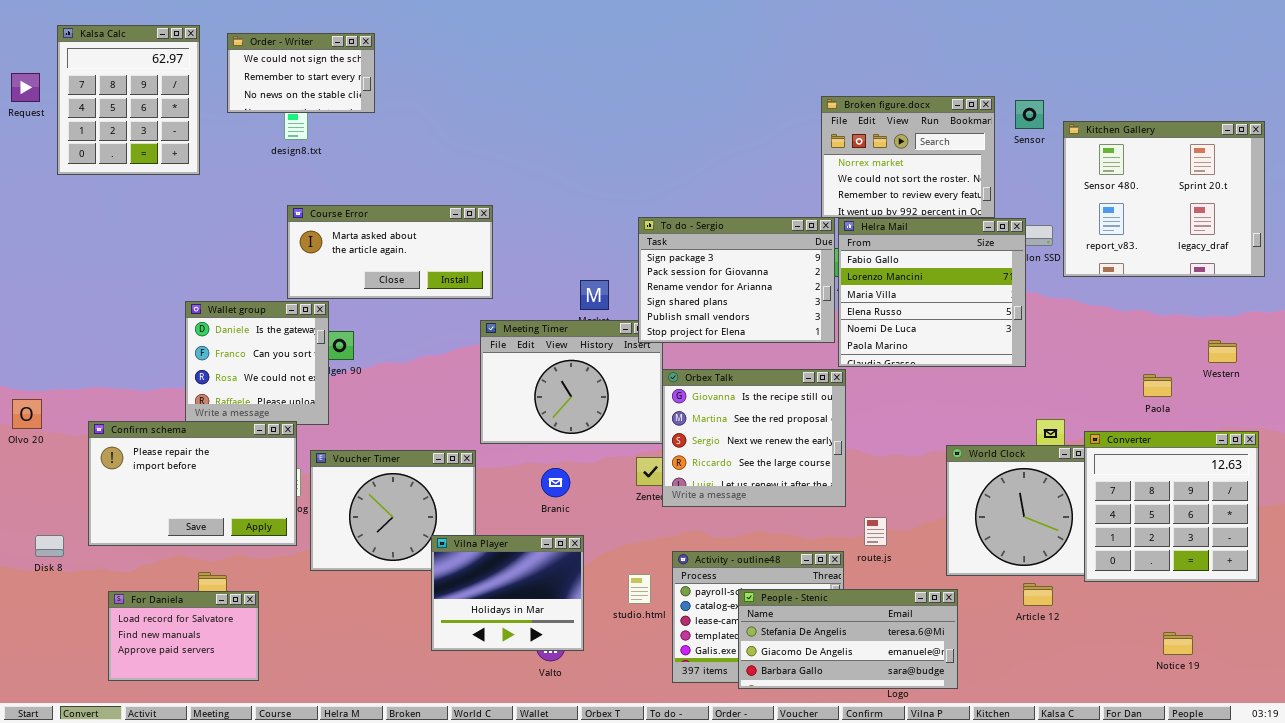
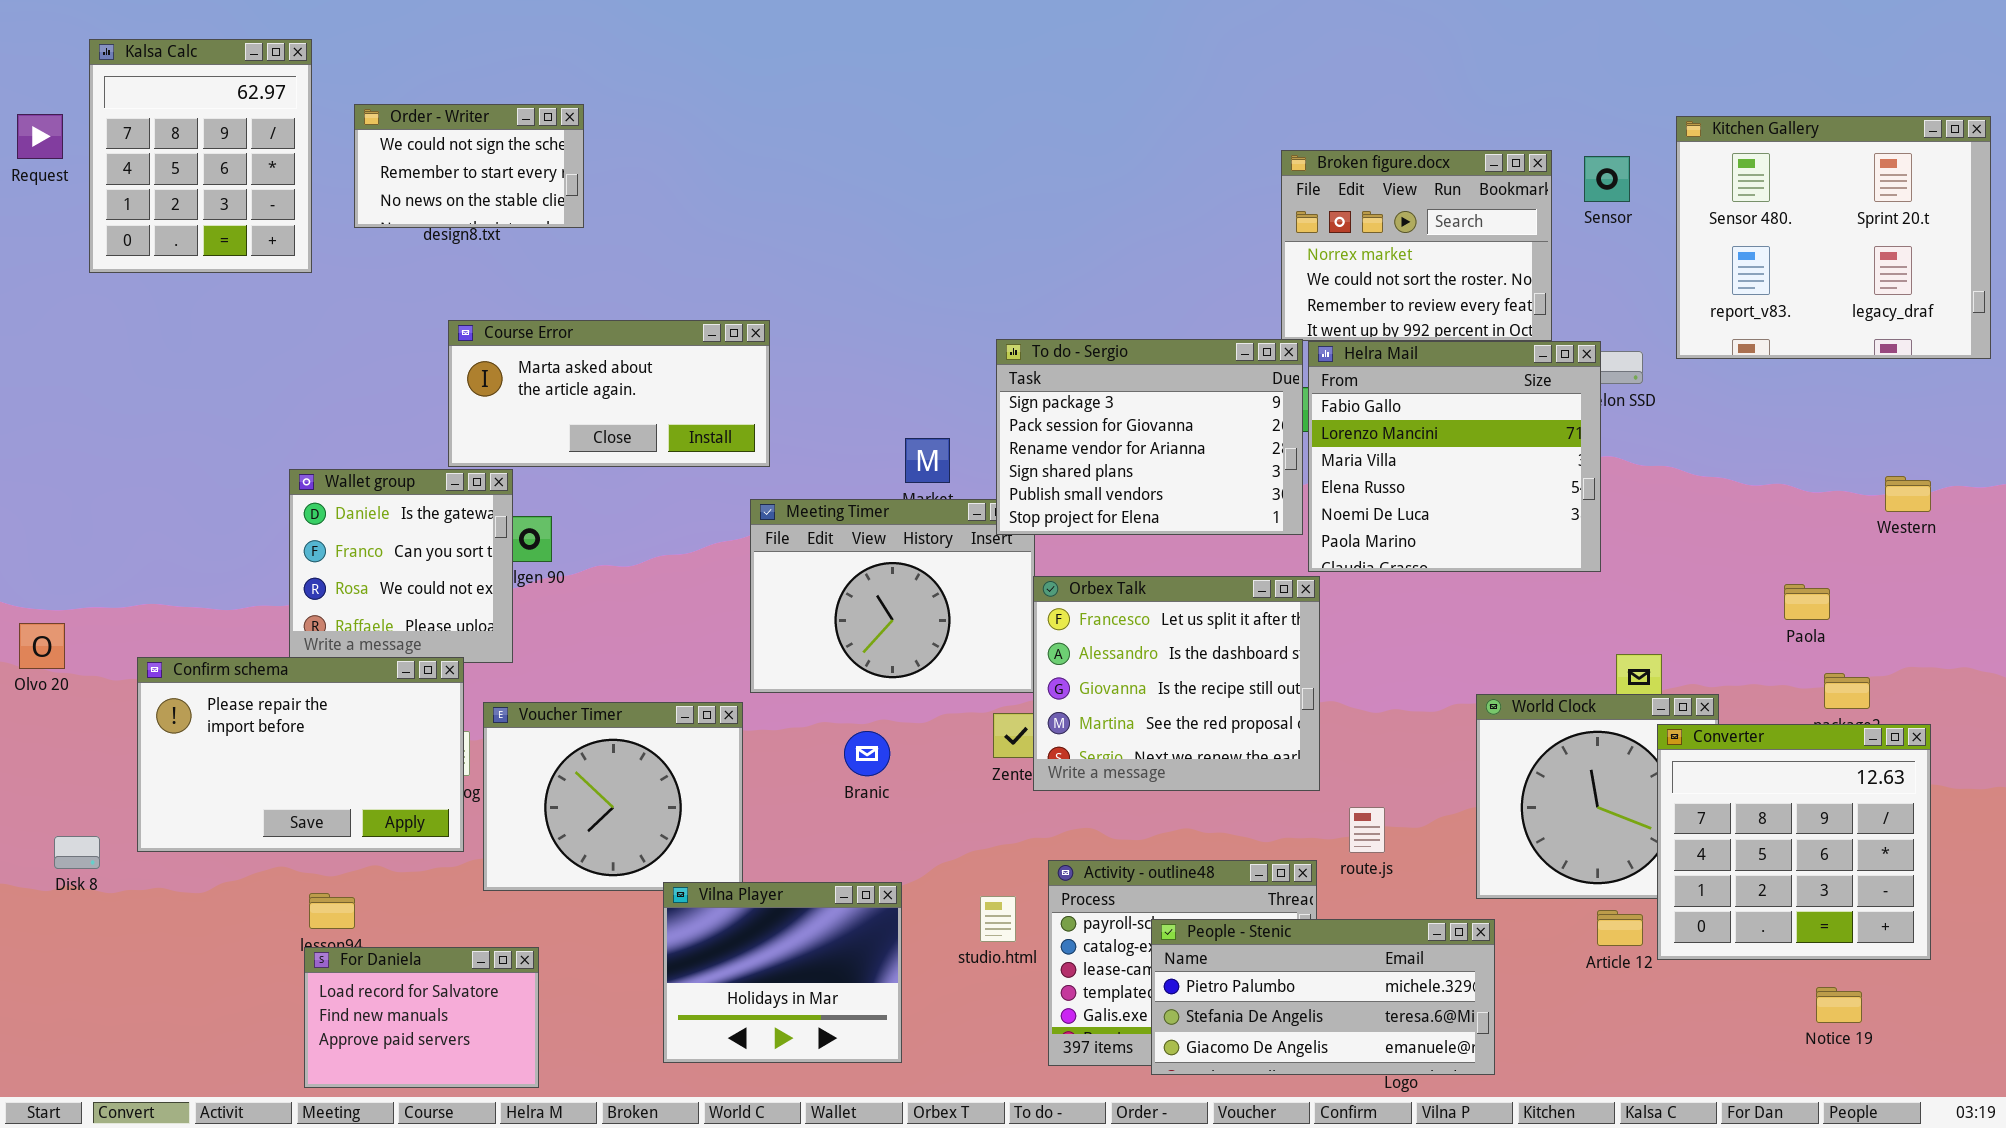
Order - Writer: [227,33,375,113] -> [354,104,584,228], moved
Kitchen Gallery: [1063,121,1265,277] -> [1676,116,1991,359], moved
Western: [1208,340,1237,363] -> [1885,476,1931,512], moved
Orbex Talk: [662,369,846,507] -> [1033,576,1320,791], scrolled up 2 rows
Converter: [1084,431,1259,582] -> [1657,724,1931,960], moved
Vilna Player: [431,535,584,651] -> [663,882,902,1063], moved
People - Stenic: [738,589,958,689] -> [1151,919,1495,1075], scrolled up 1 row
For Daniela: [108,591,259,681] -> [304,947,539,1088], moved

